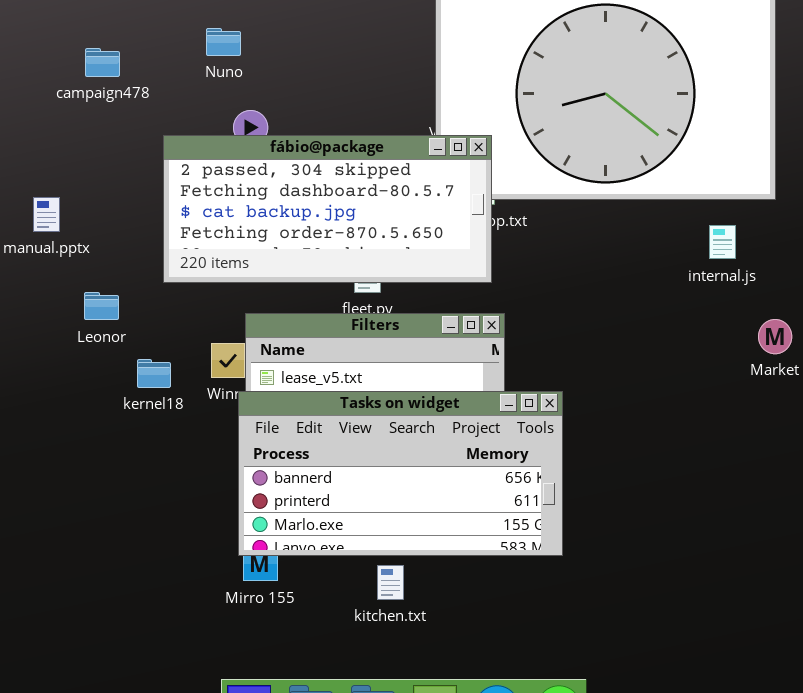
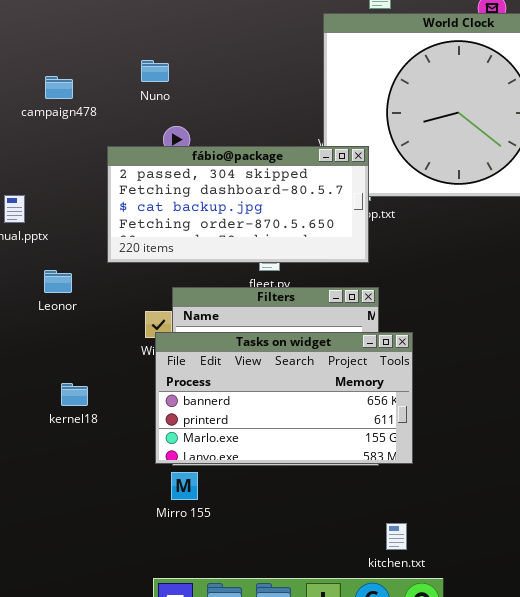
kernel18: [137,359,171,388] -> [61,383,88,406], moved
Tasks on widget: [238,391,563,556] -> [155,332,413,464], moved
kitchen.txt: [377,565,404,600] -> [386,523,407,550], moved

